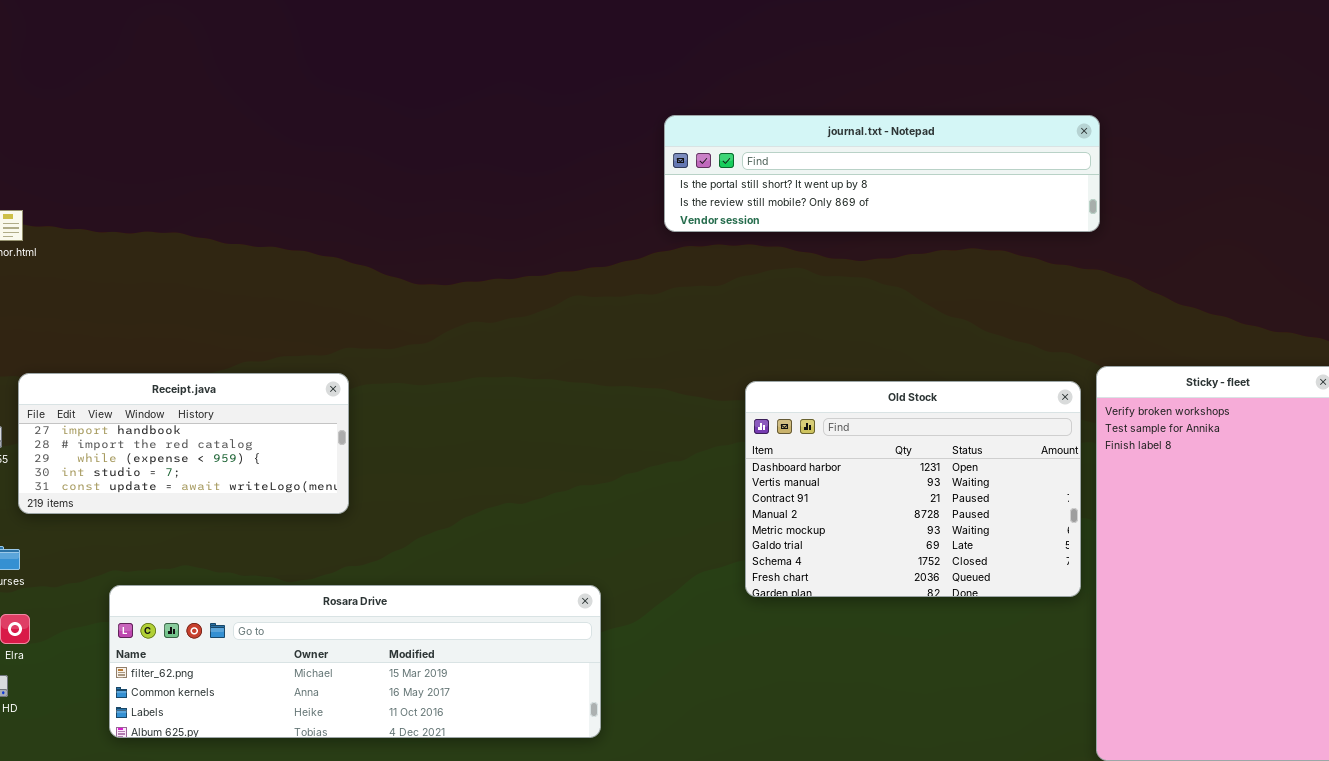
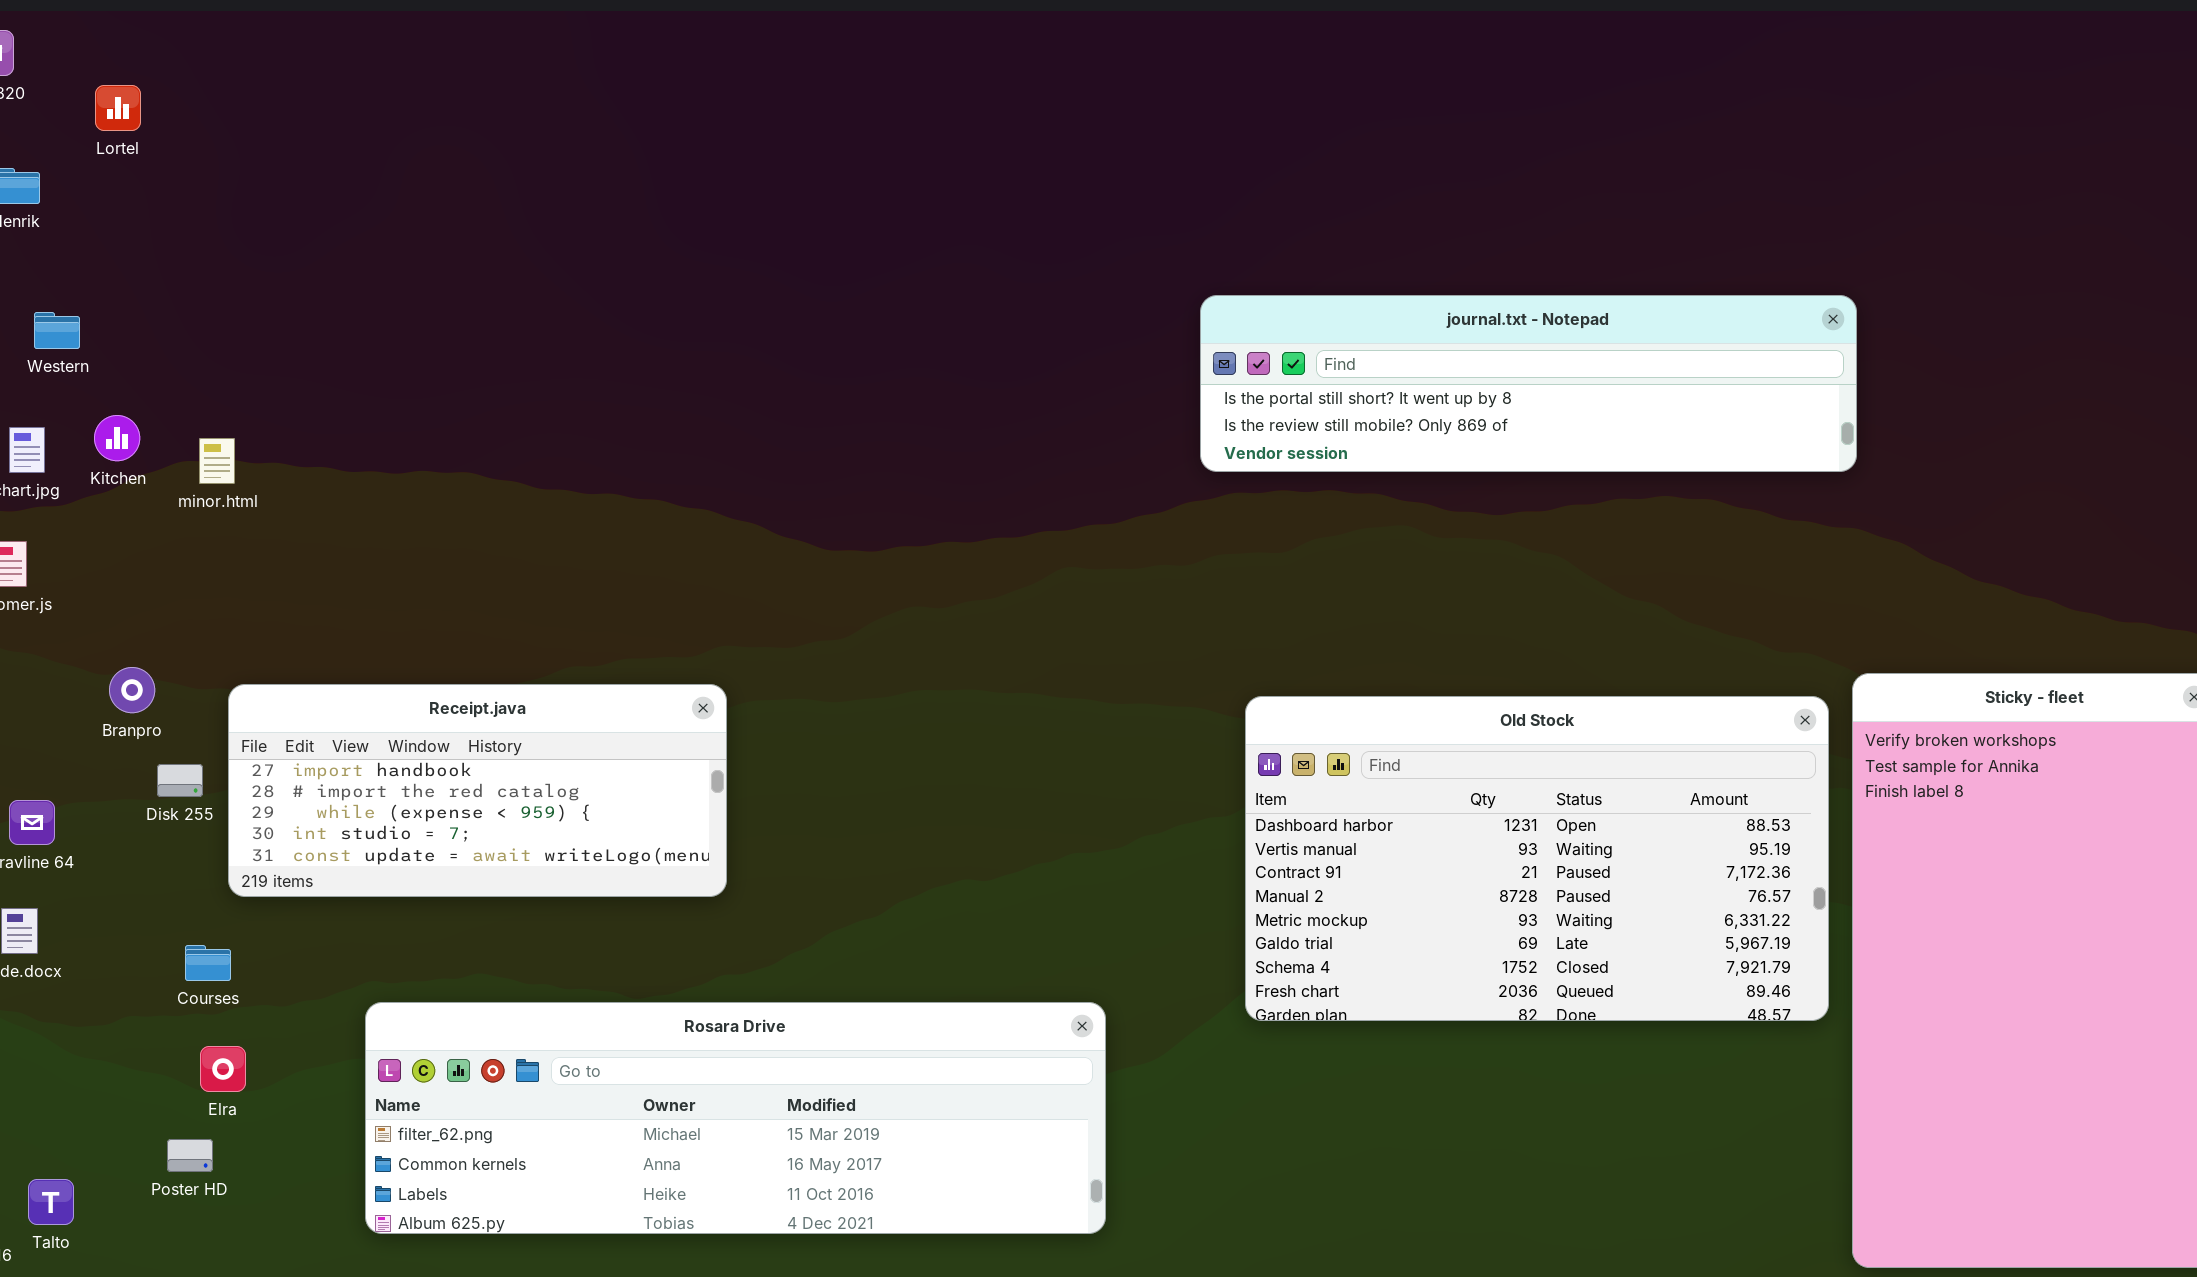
Old Stock: [745,381,1081,597] -> [1245,696,1829,1021], resized

